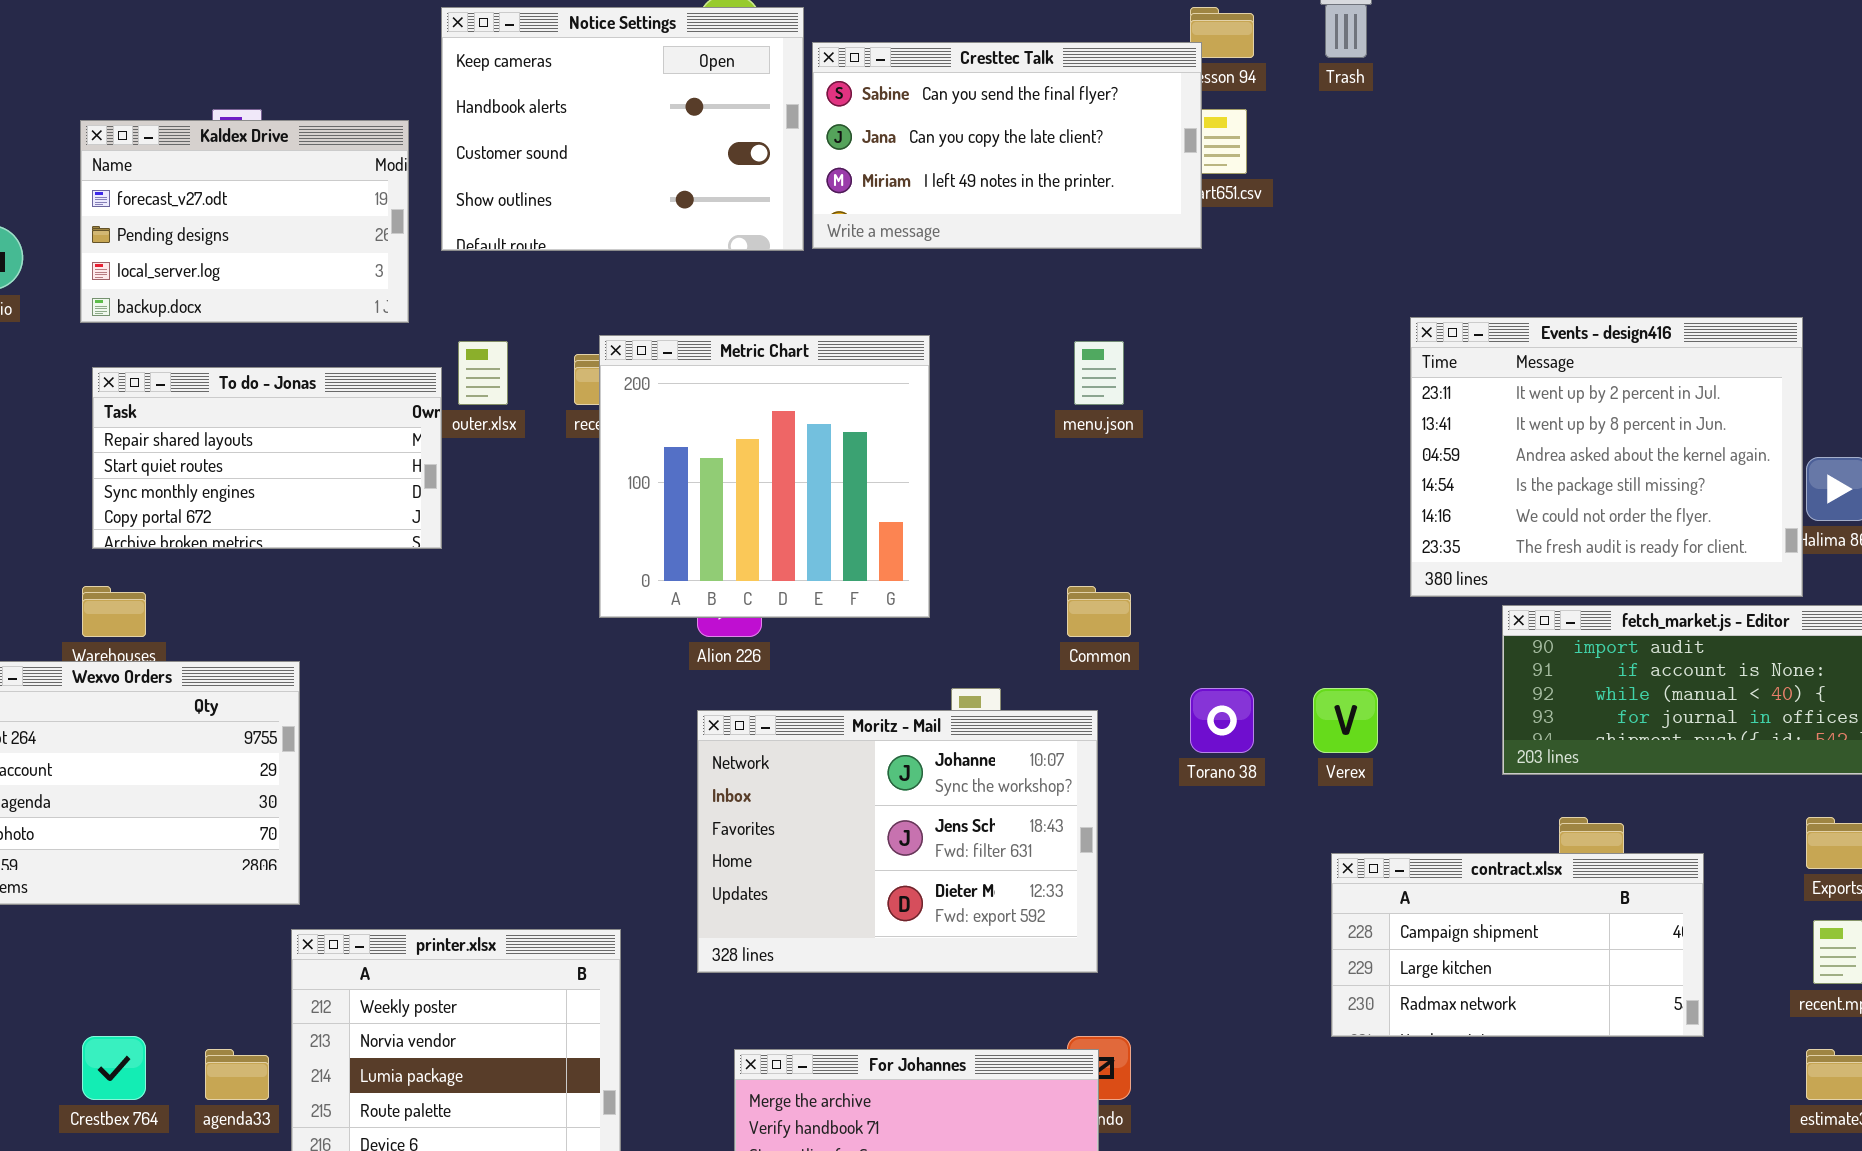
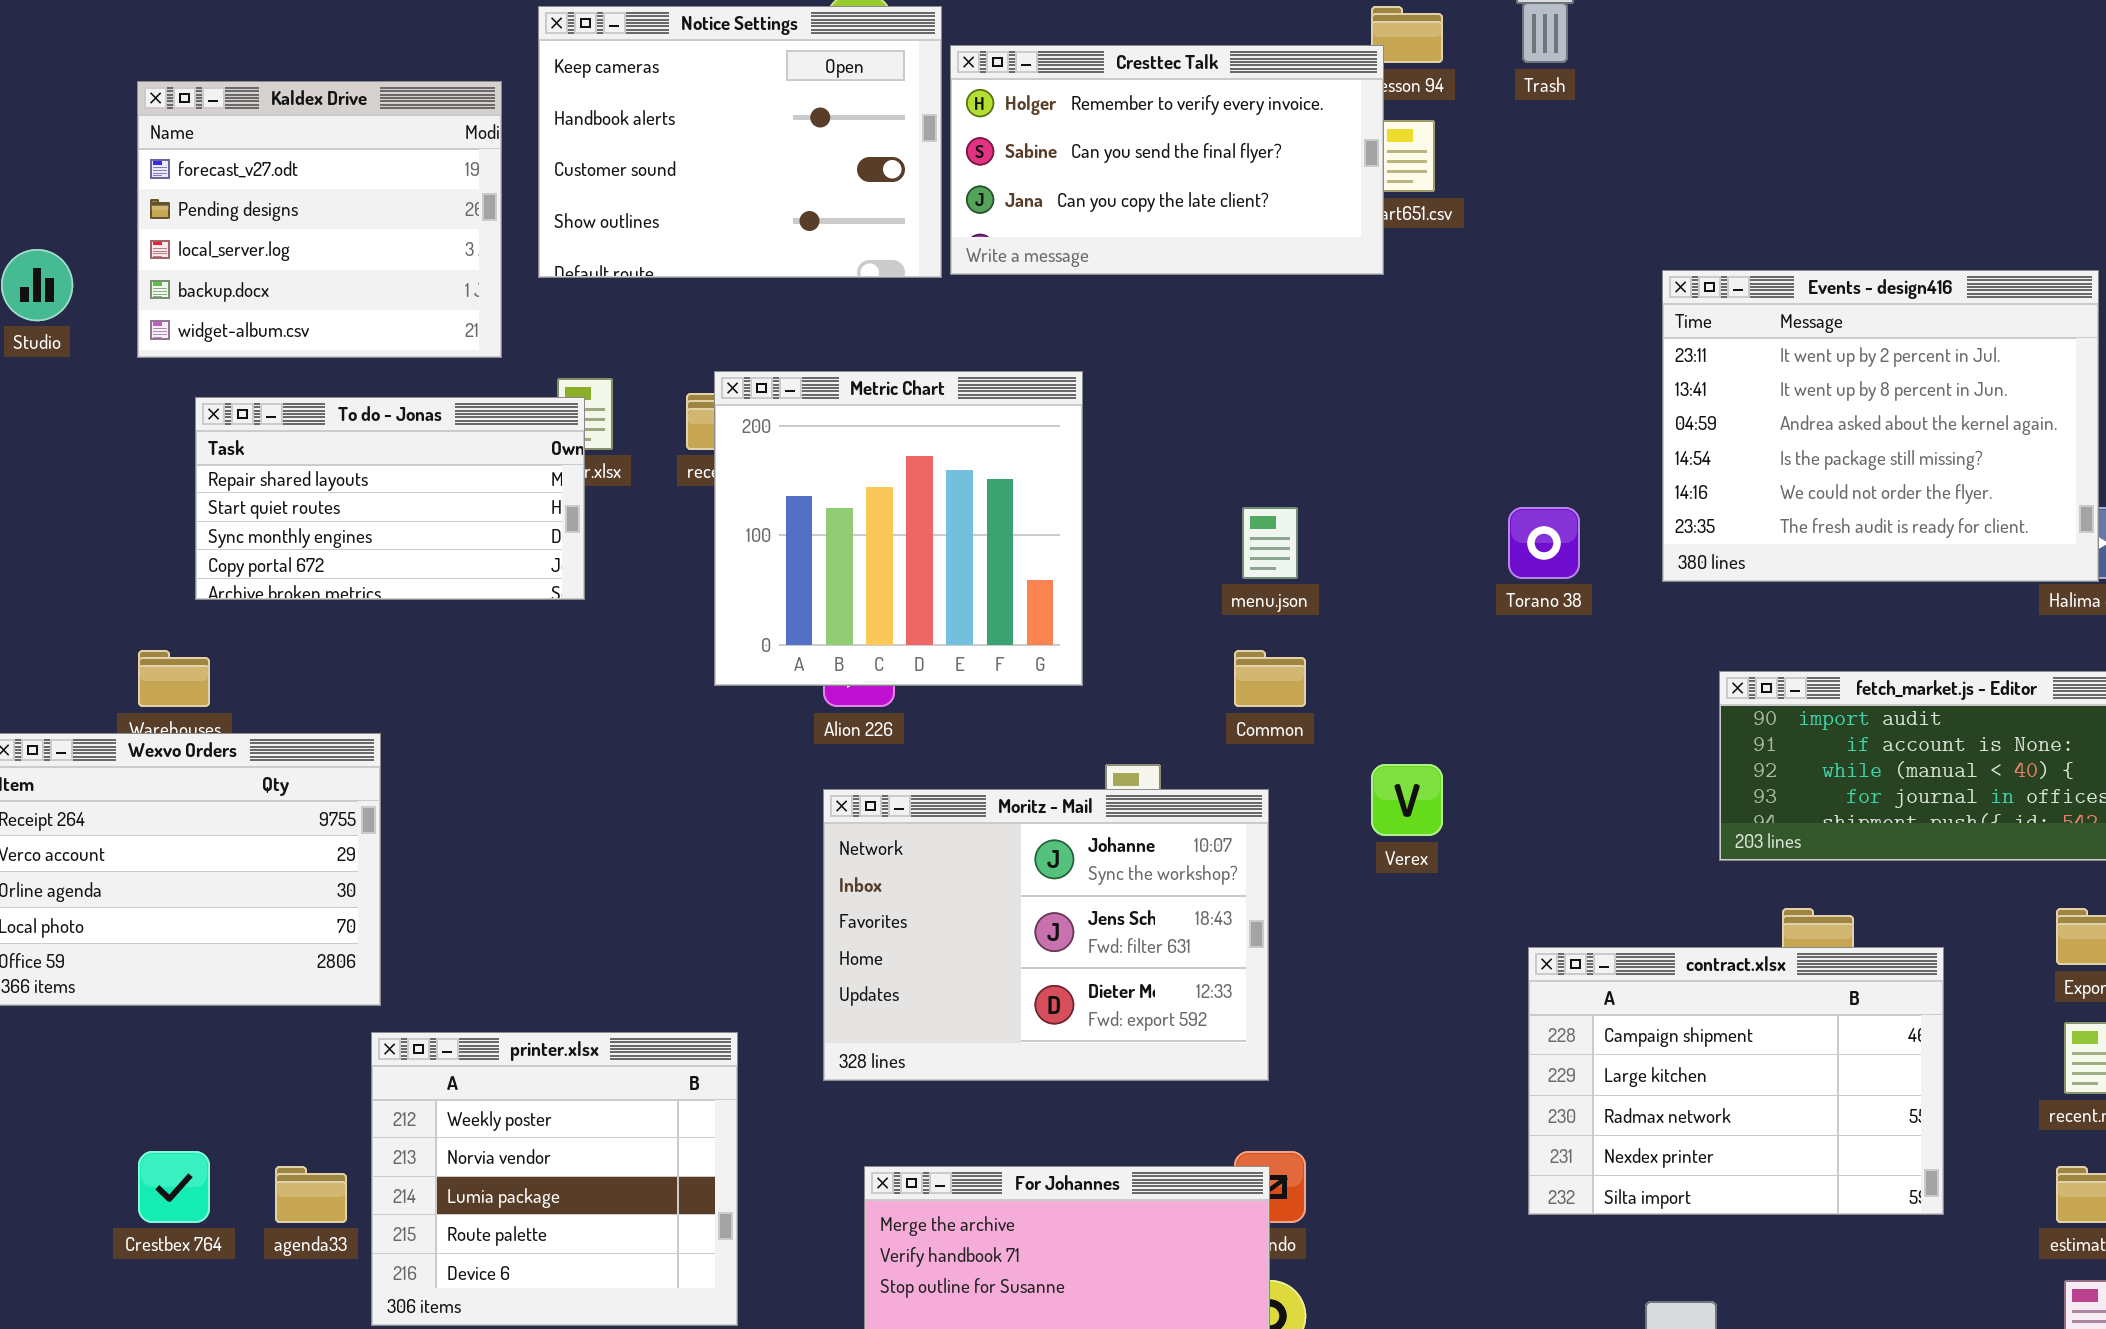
Cresttec Talk: [812,42,1202,249] -> [950,45,1384,275], scrolled up 1 row
Kaldex Drive: [80,120,409,323] -> [137,81,502,358], resized
Events - design416: [1410,317,1803,597] -> [1662,270,2099,582], moved
menu.json: [1074,341,1124,405] -> [1242,507,1298,579], moved
To do - Jonas: [92,367,442,549] -> [195,397,585,600], moved
Torano 38: [1190,688,1254,753] -> [1508,507,1580,579], moved
Verex: [1313,688,1378,753] -> [1371,764,1443,836], moved
contract.xlsx: [1331,853,1704,1037] -> [1528,947,1944,1215], resized

